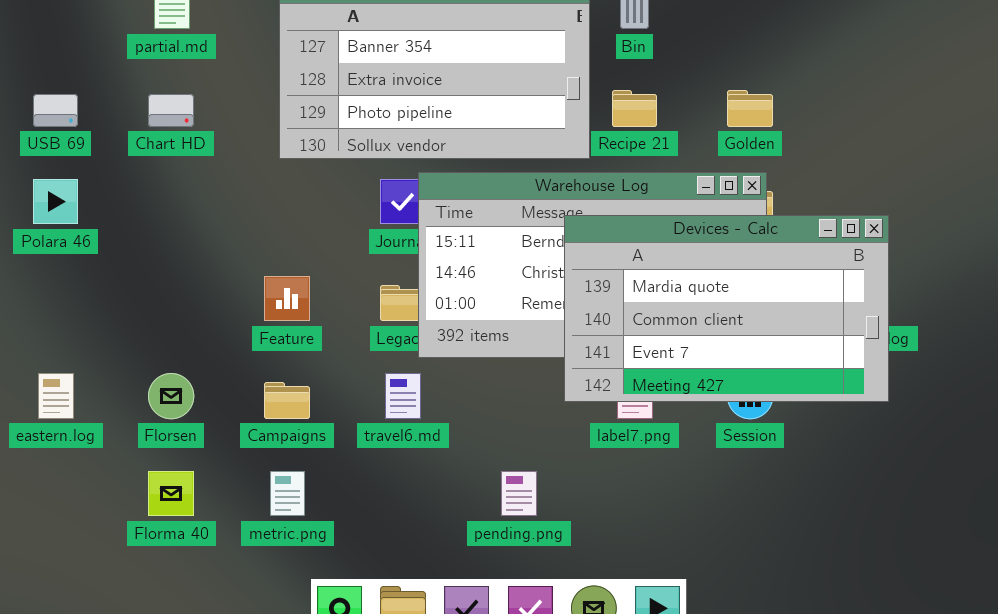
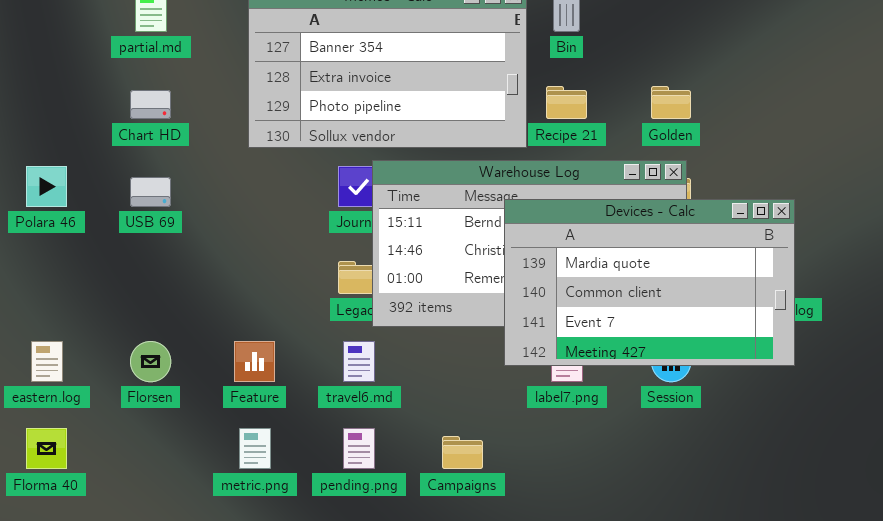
USB 69: [33,94,78,127] -> [130,177,171,207], moved
Feature: [264,276,310,321] -> [234,341,275,382], moved
Campaigns: [264,382,310,419] -> [442,436,483,469], moved
Florma 40: [148,471,194,516] -> [26,428,67,469], moved
pending.png: [501,471,537,516] -> [343,428,375,469], moved

